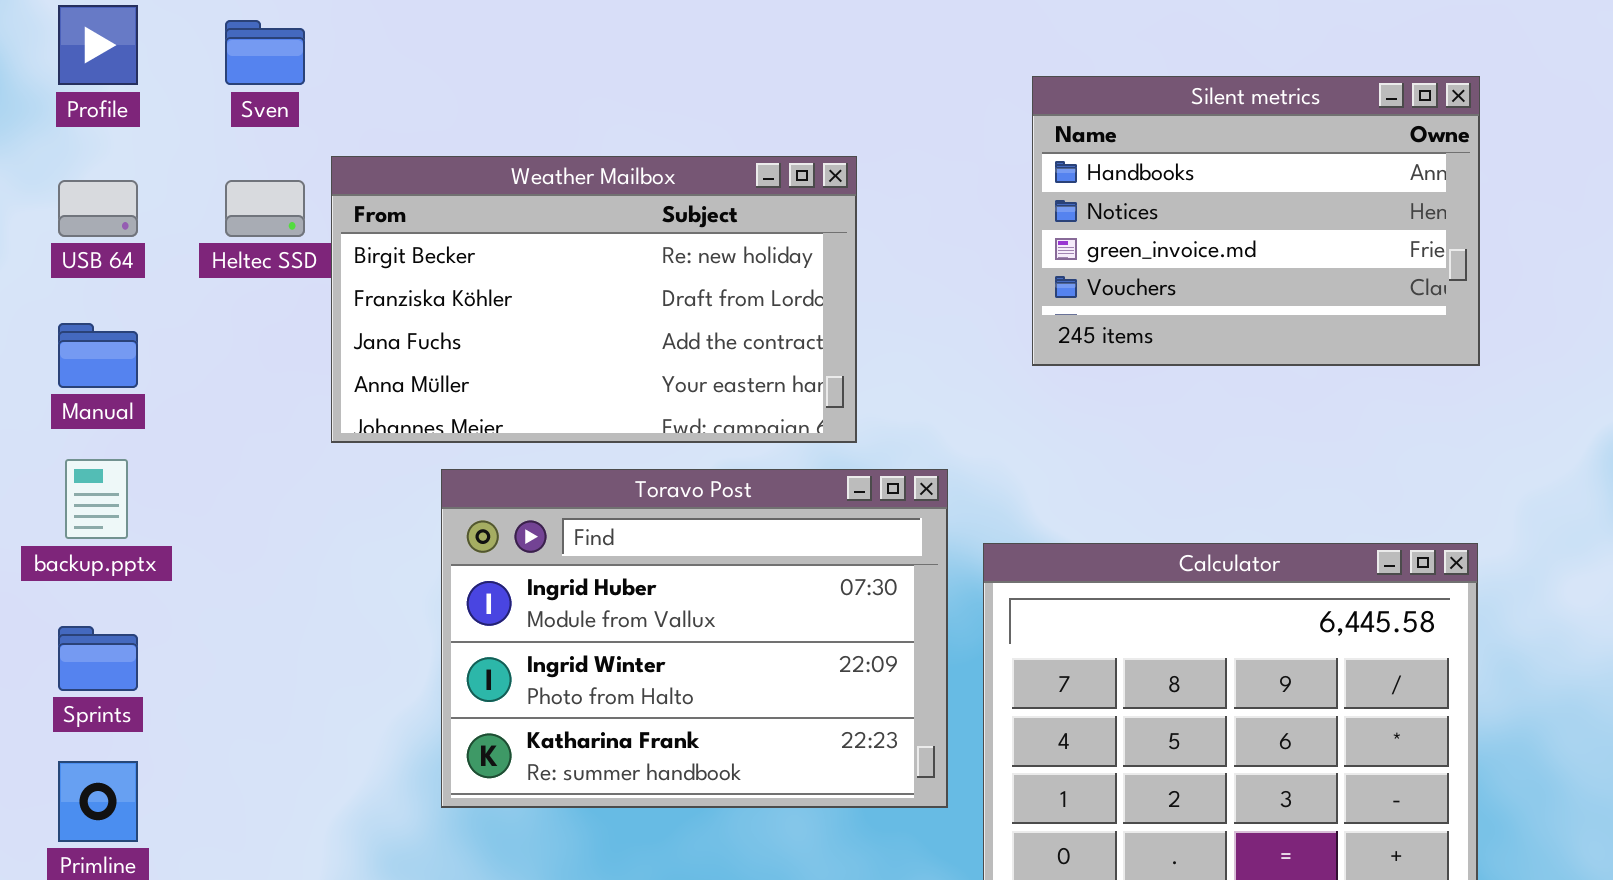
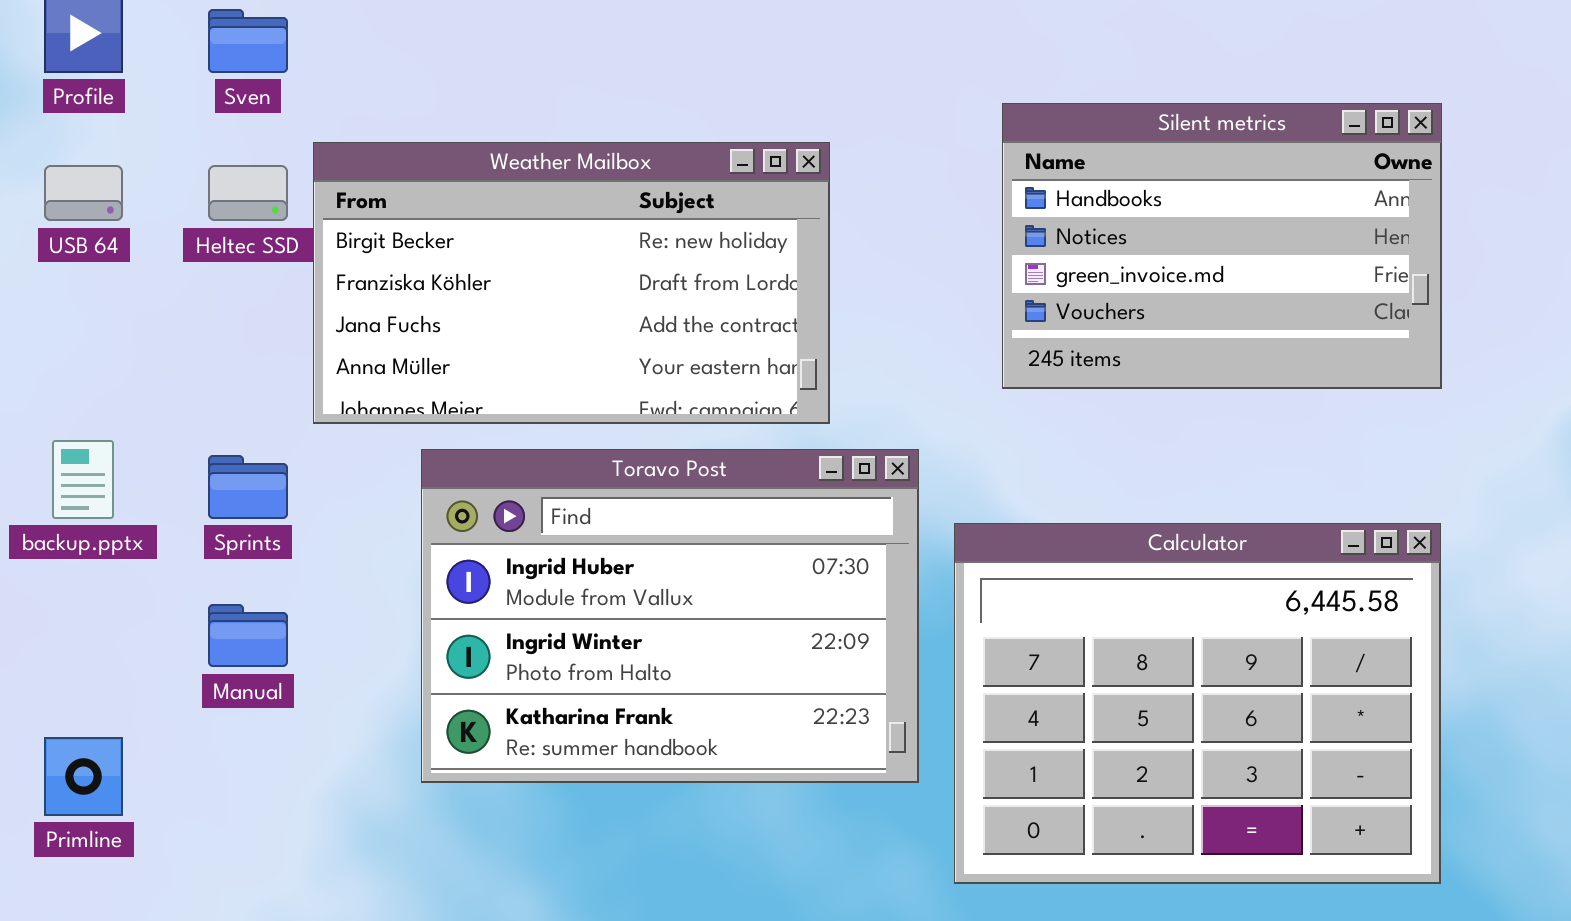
Silent metrics: [1032,76,1480,366] -> [1002,103,1442,389], moved
Manual: [58,323,138,388] -> [208,604,288,667], moved
Sprints: [58,626,138,691] -> [208,455,288,519], moved

